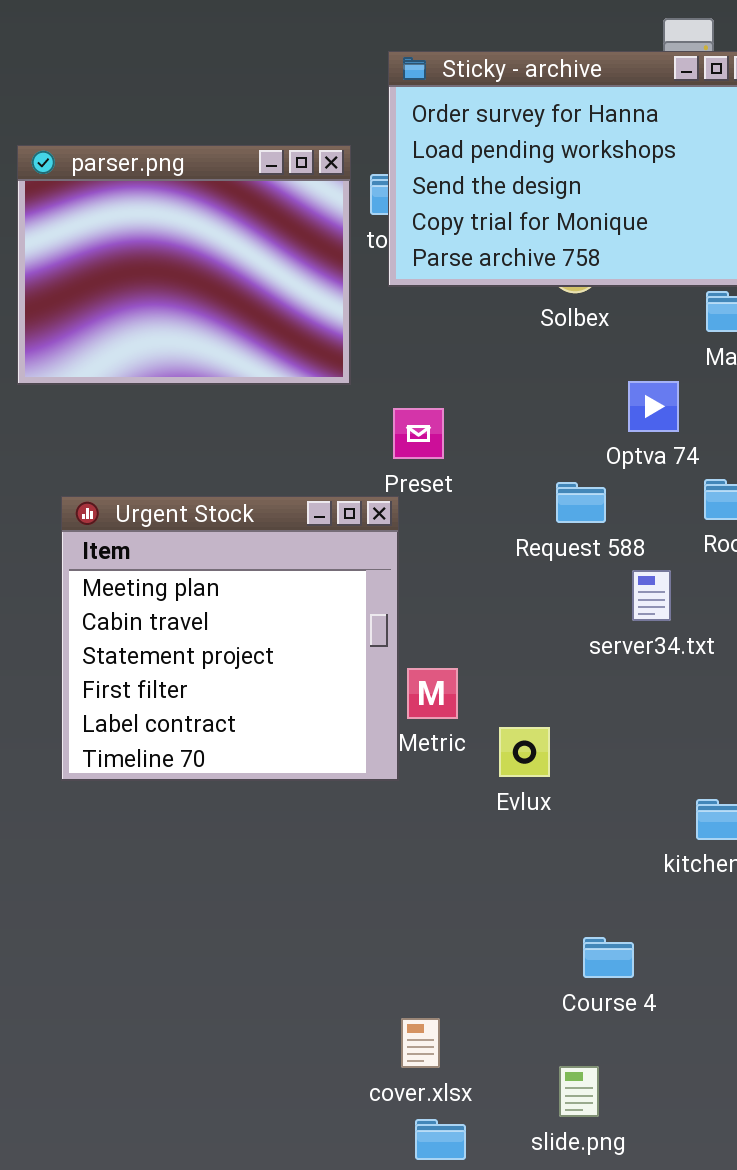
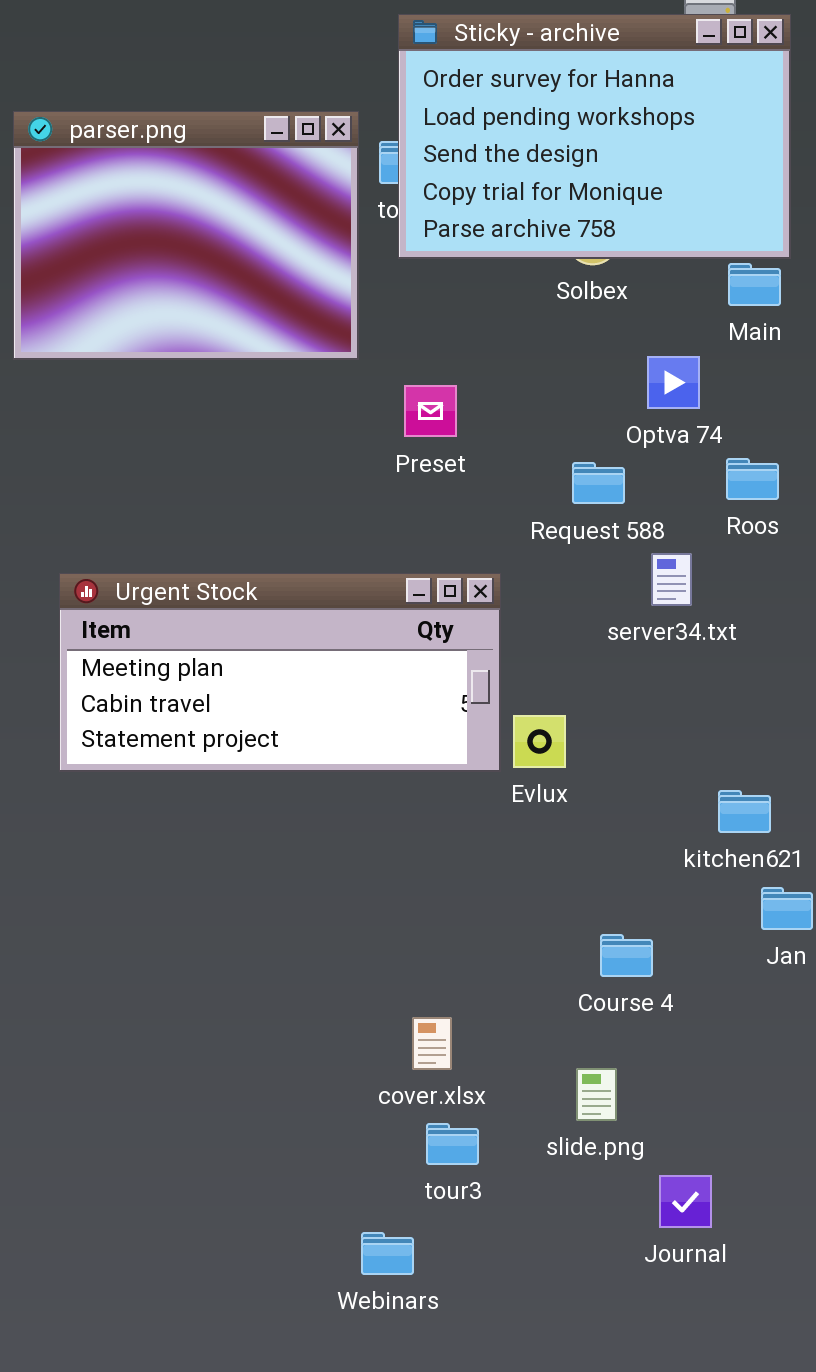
Urgent Stock: [61,496,399,781] -> [59,573,501,772], resized

